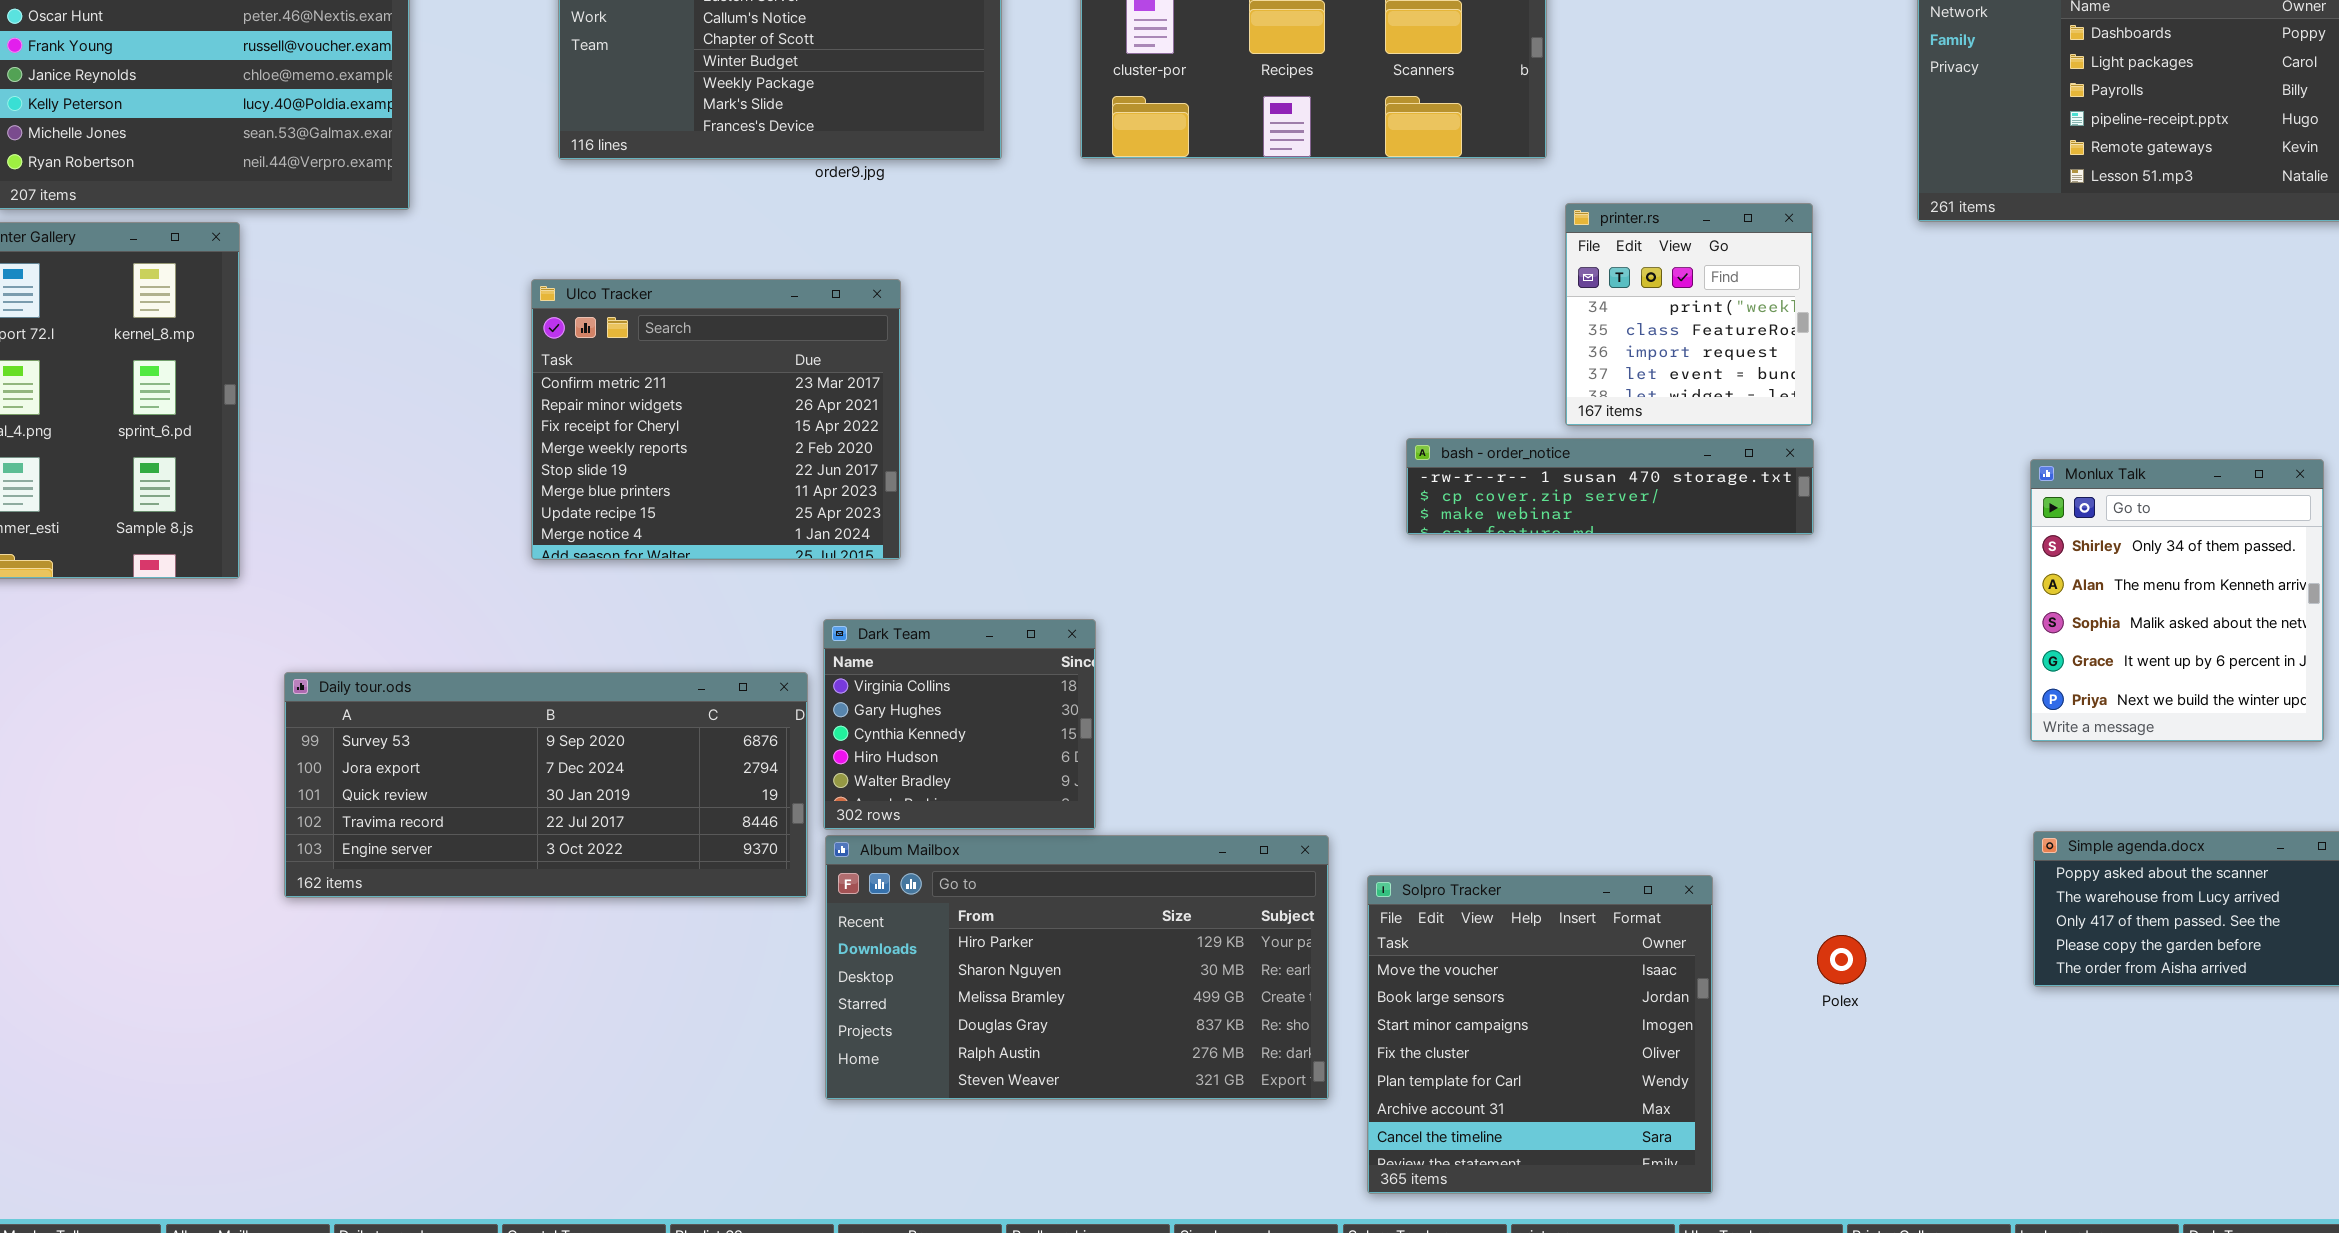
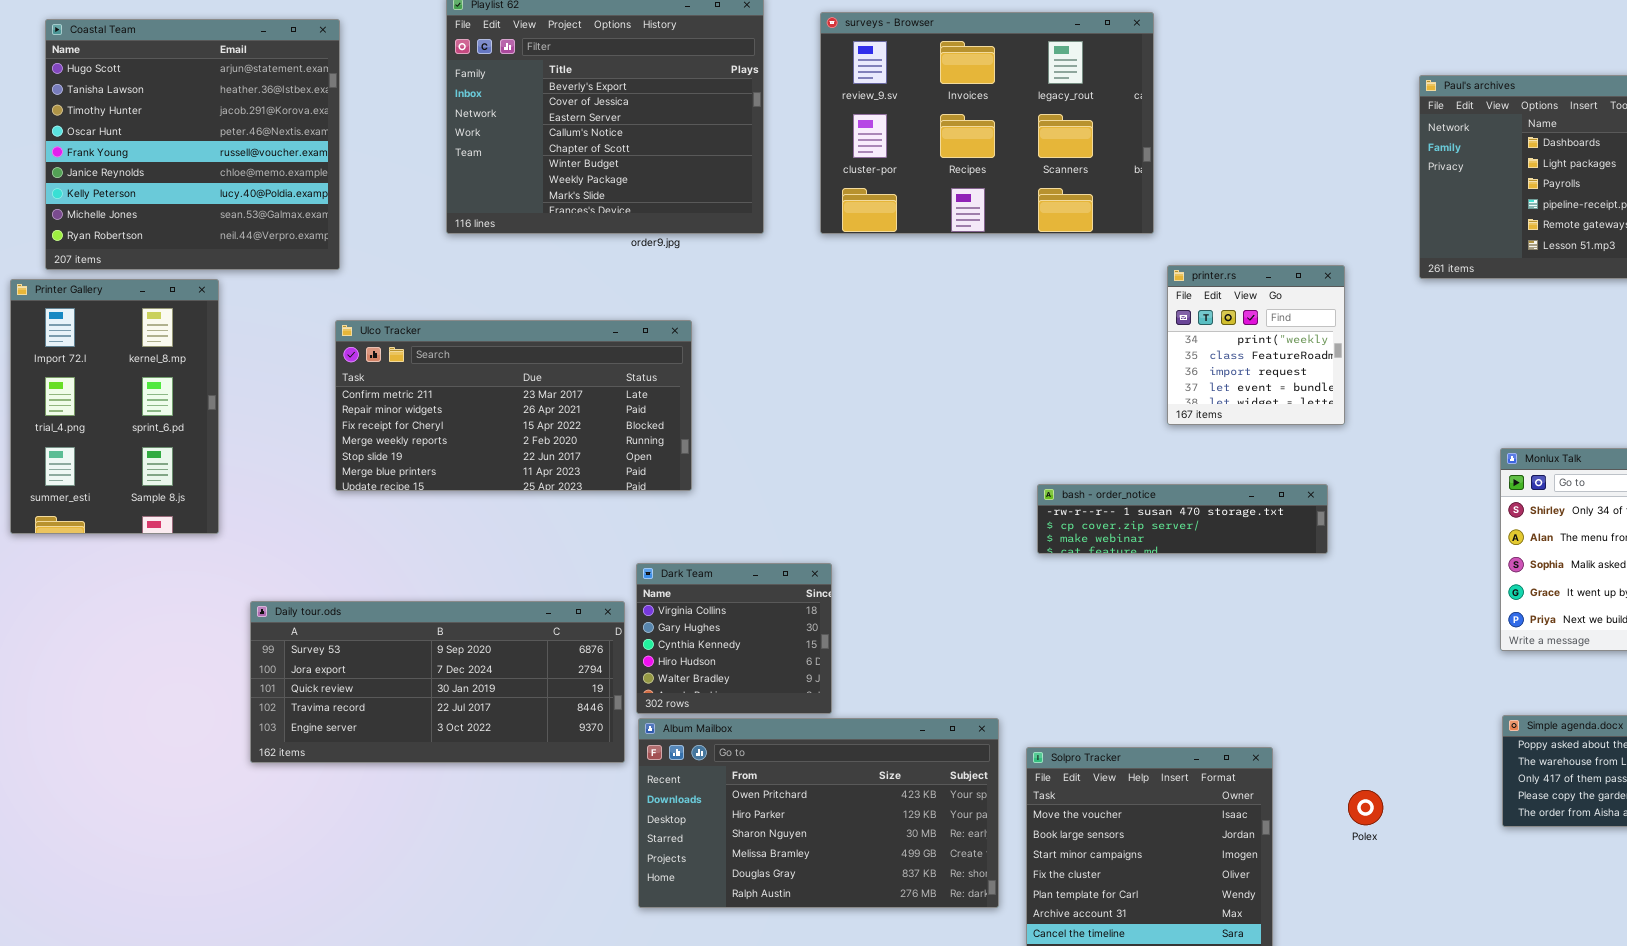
Ulco Tracker: [531,279,901,560] -> [335,320,692,491], resized
bash - order_notice: [1406,438,1814,535] -> [1037,484,1328,554], moved
Album Mailbox: [825,835,1329,1100] -> [638,718,999,908], scrolled up 1 row

